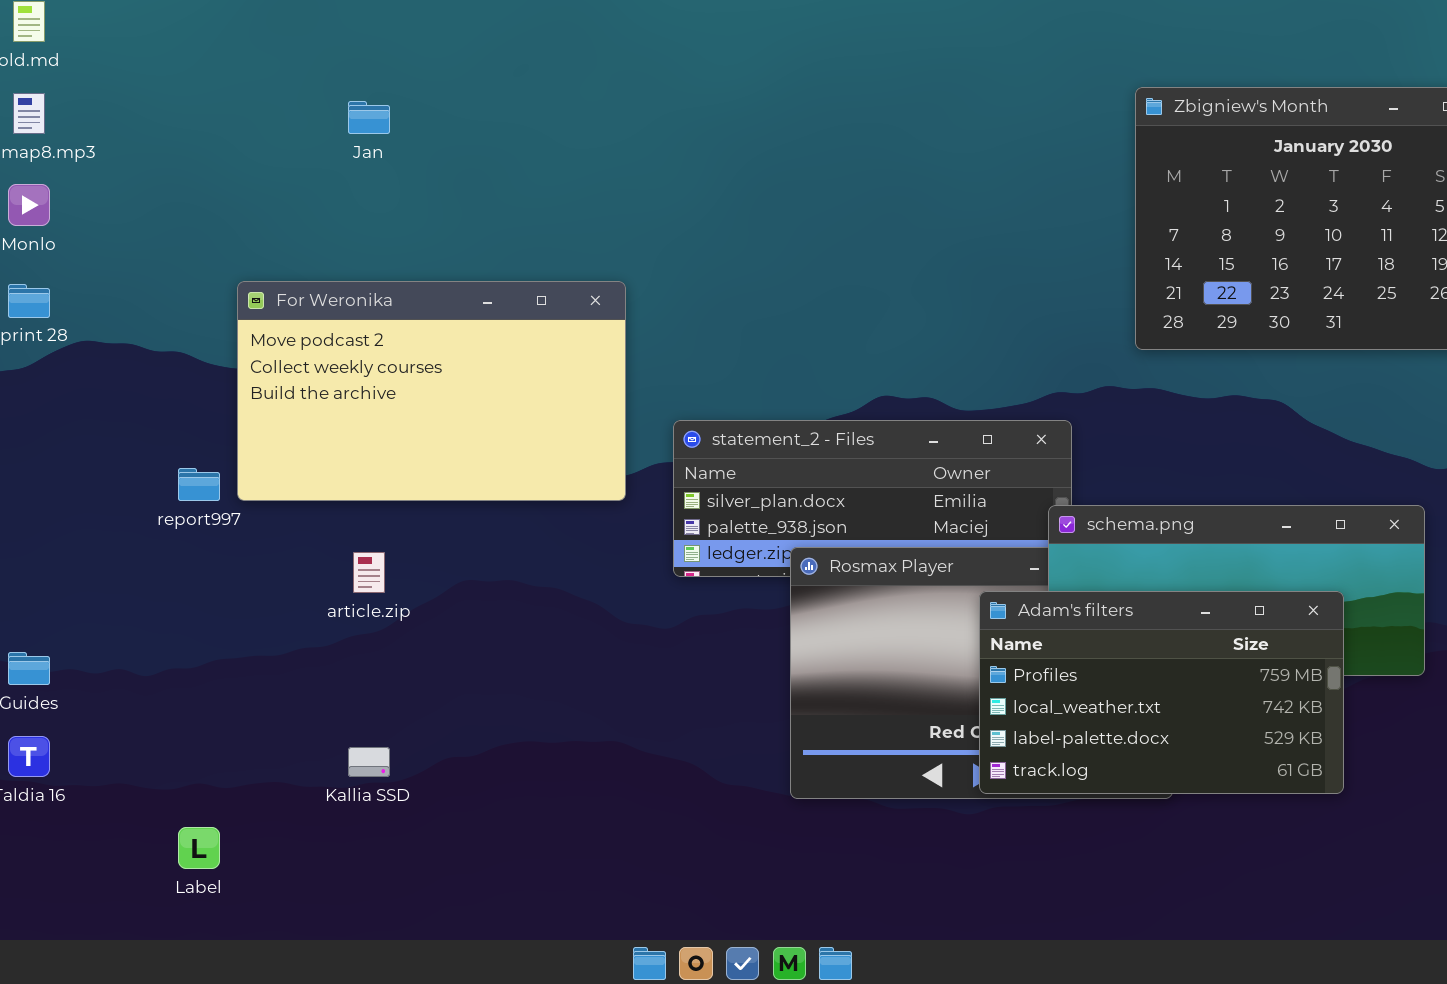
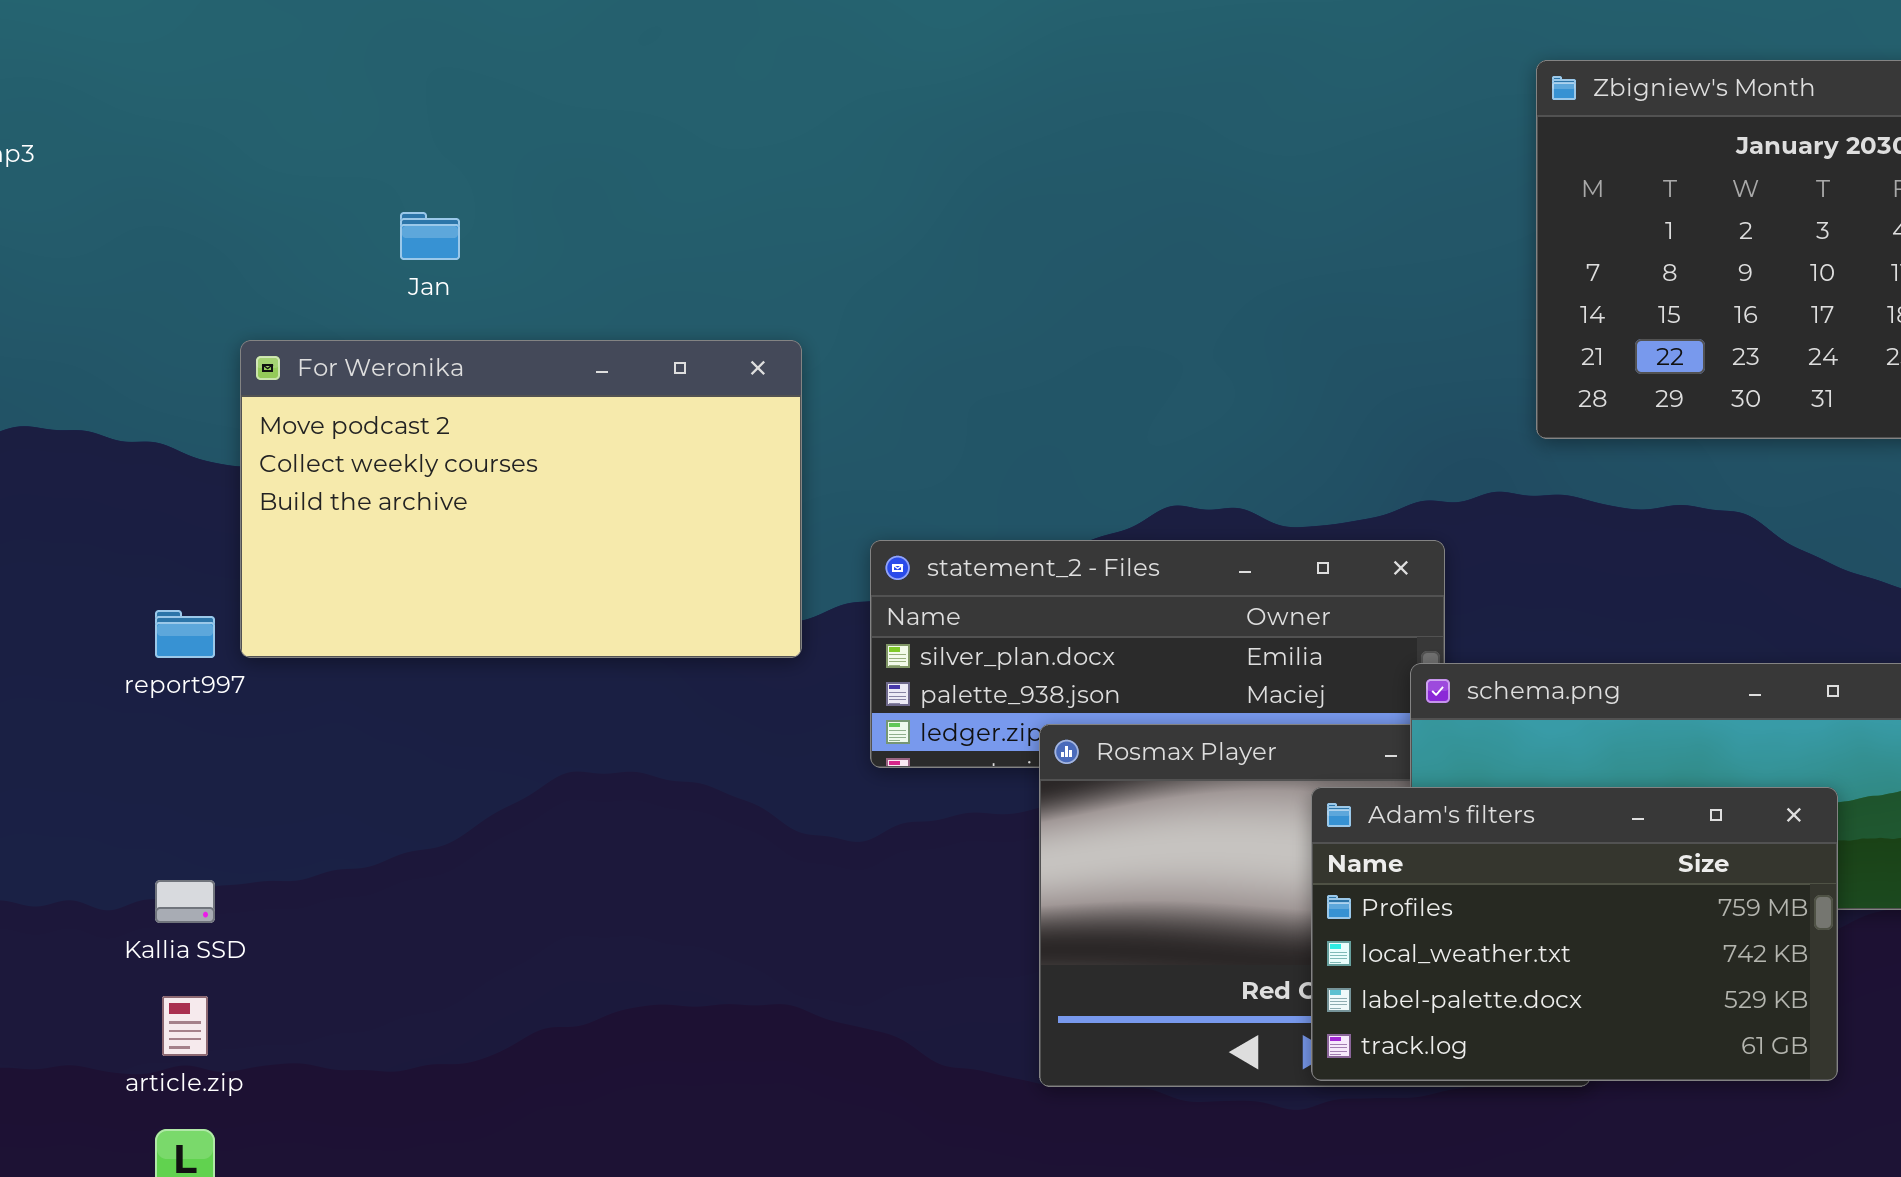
Jan: [348,101,390,134] -> [400,212,460,260], moved
article.zip: [353,552,385,593] -> [162,996,208,1056], moved
Kallia SSD: [348,747,390,777] -> [155,880,215,923], moved

